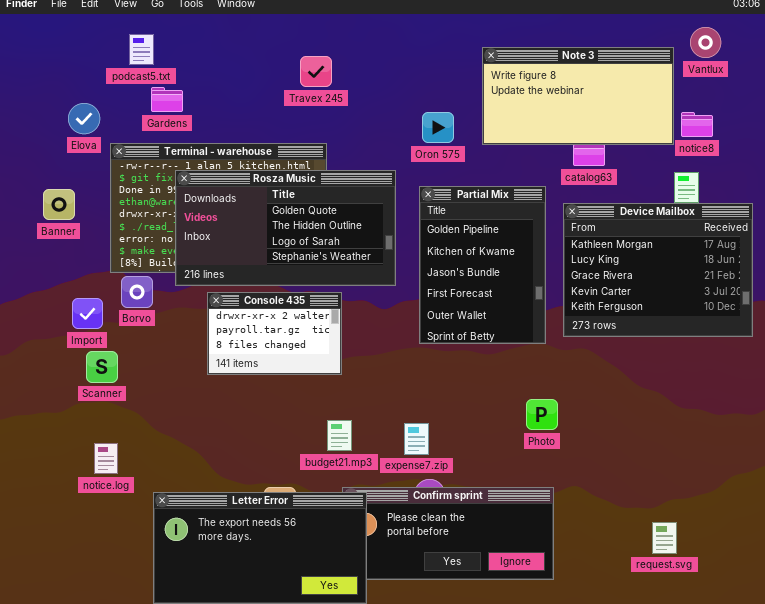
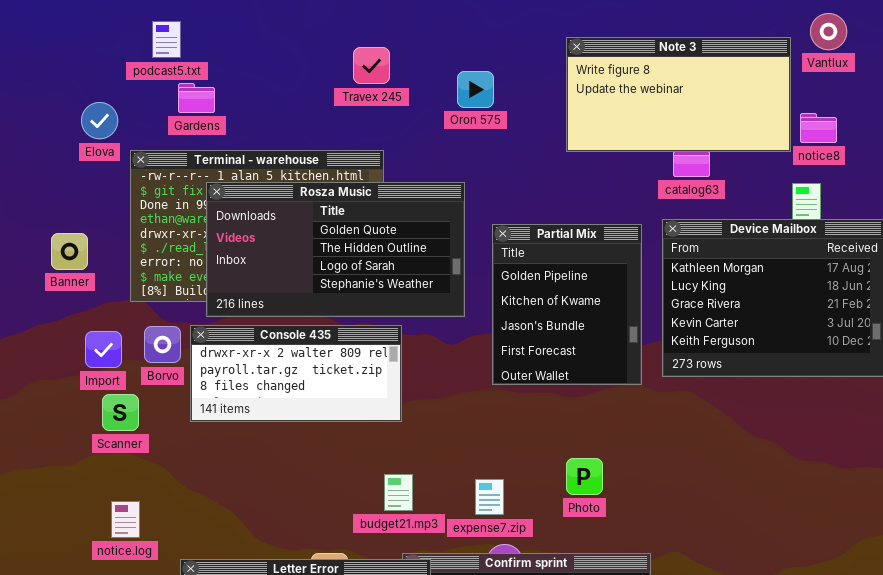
Oron 575: [422,112,454,143] -> [457,71,494,108], moved
Partial Mix: [419,186,546,344] -> [492,224,642,385], resized
Banner: [43,189,75,220] -> [51,233,88,270], moved
Borvo: [121,276,153,308] -> [144,326,181,363], moved
Console 435: [207,292,342,375] -> [190,325,402,422], resized
Photo: [526,399,558,430] -> [566,458,603,495], moved

